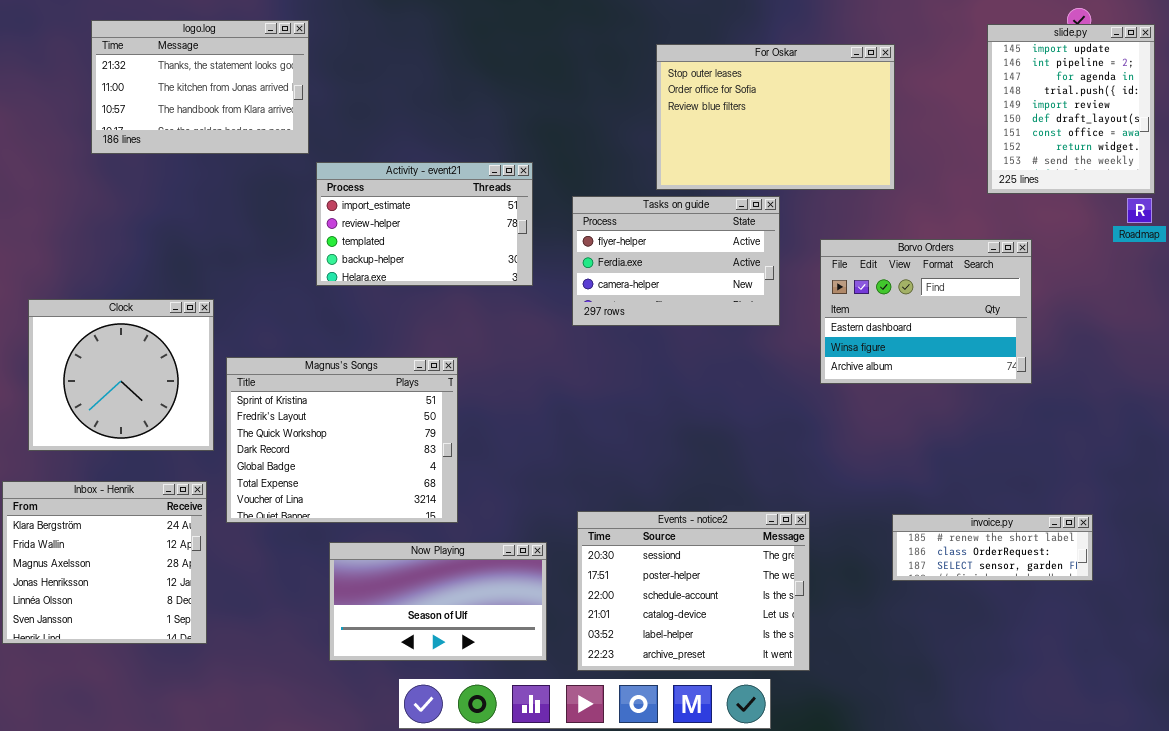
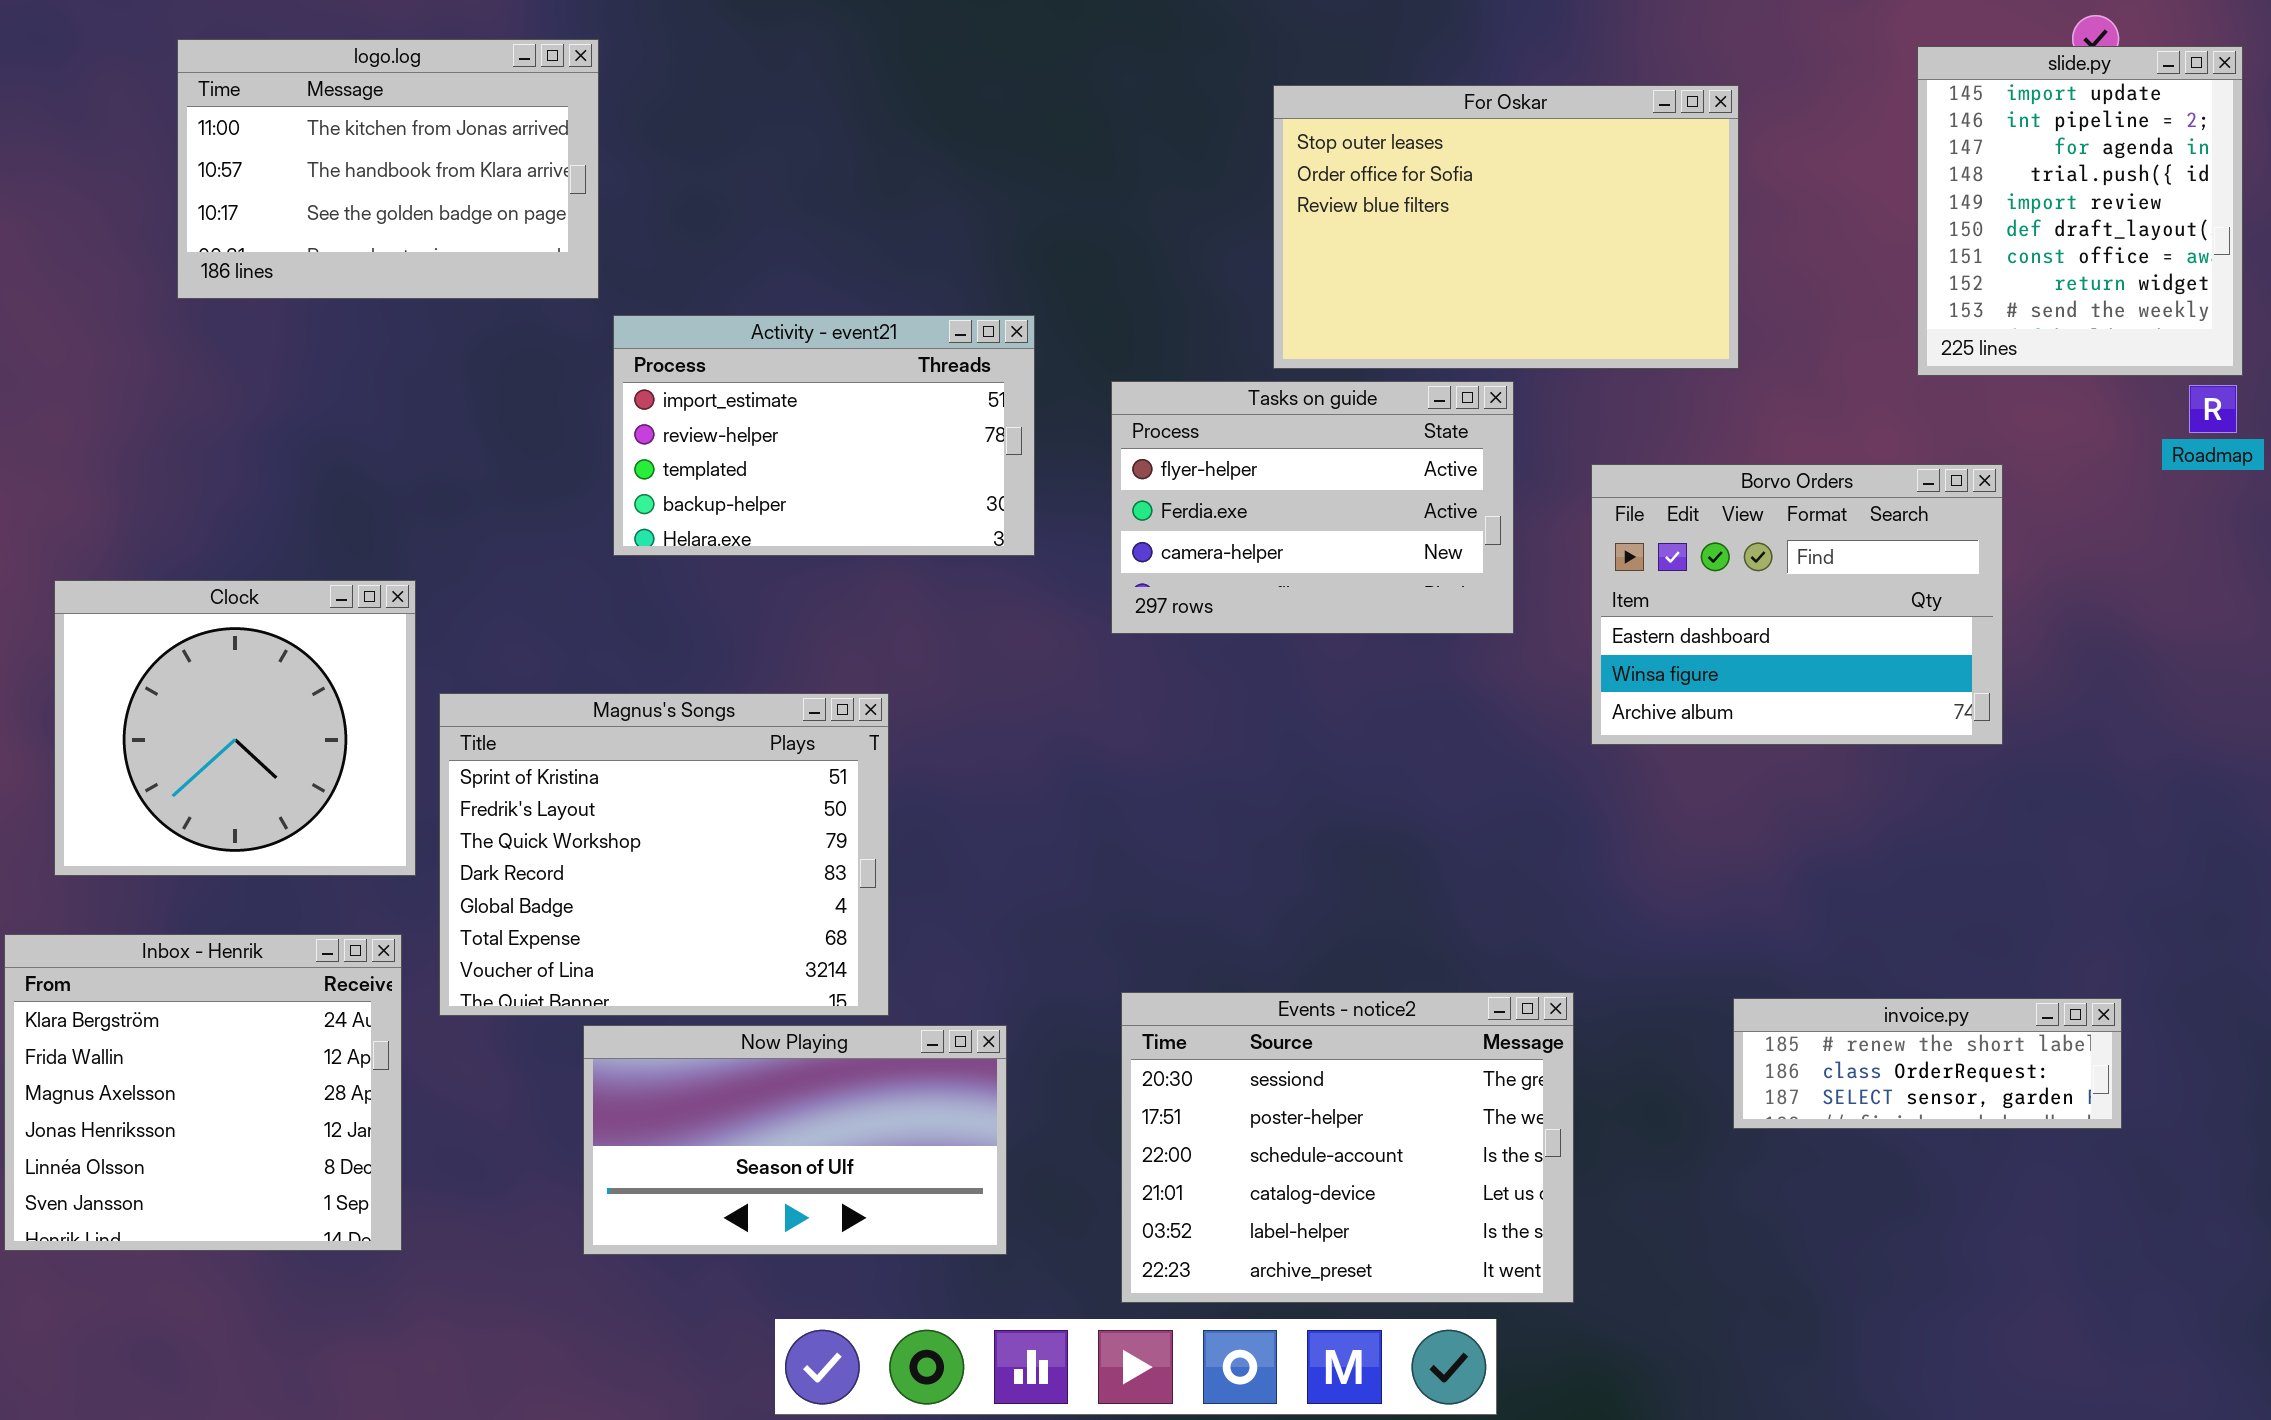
logo.log: [91,20,309,154] -> [177,39,599,299], scrolled down 1 row
Now Playing: [329,542,547,661] -> [583,1025,1007,1255], moved

